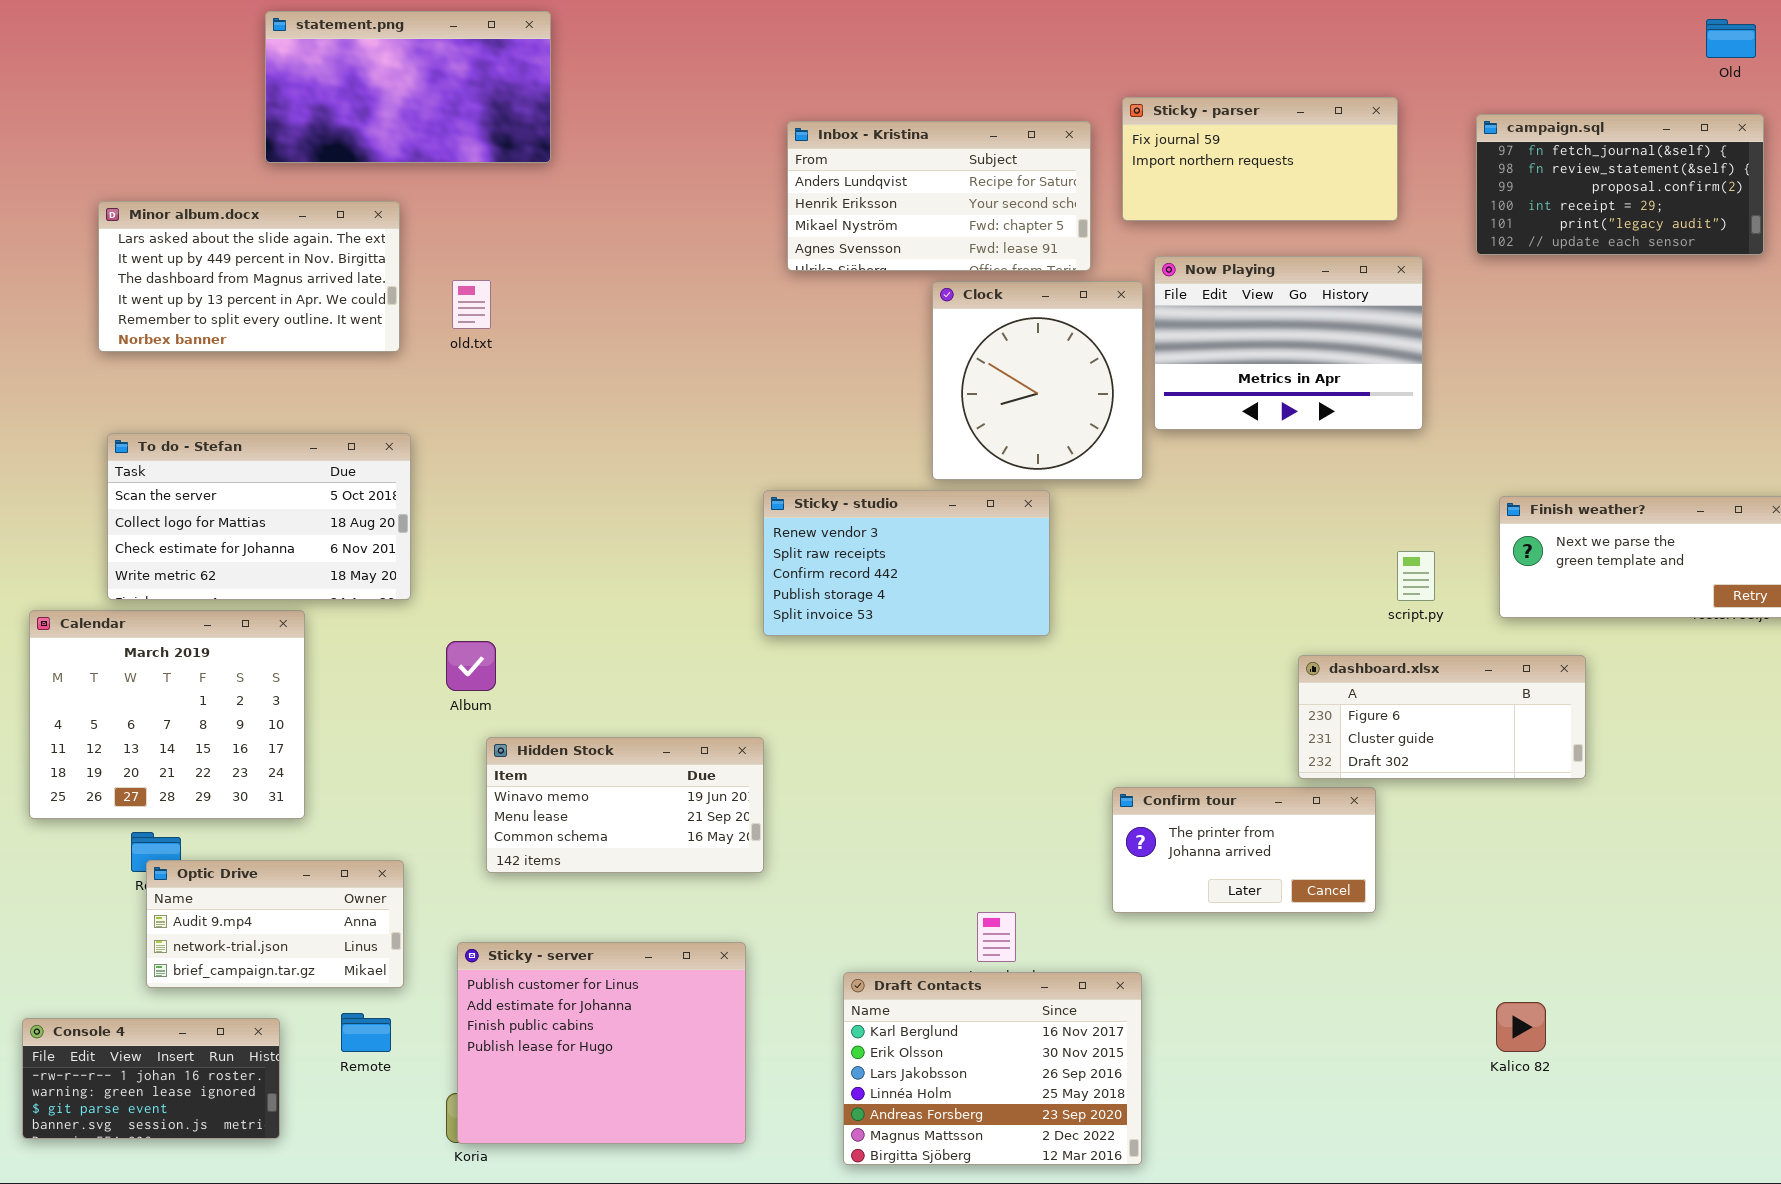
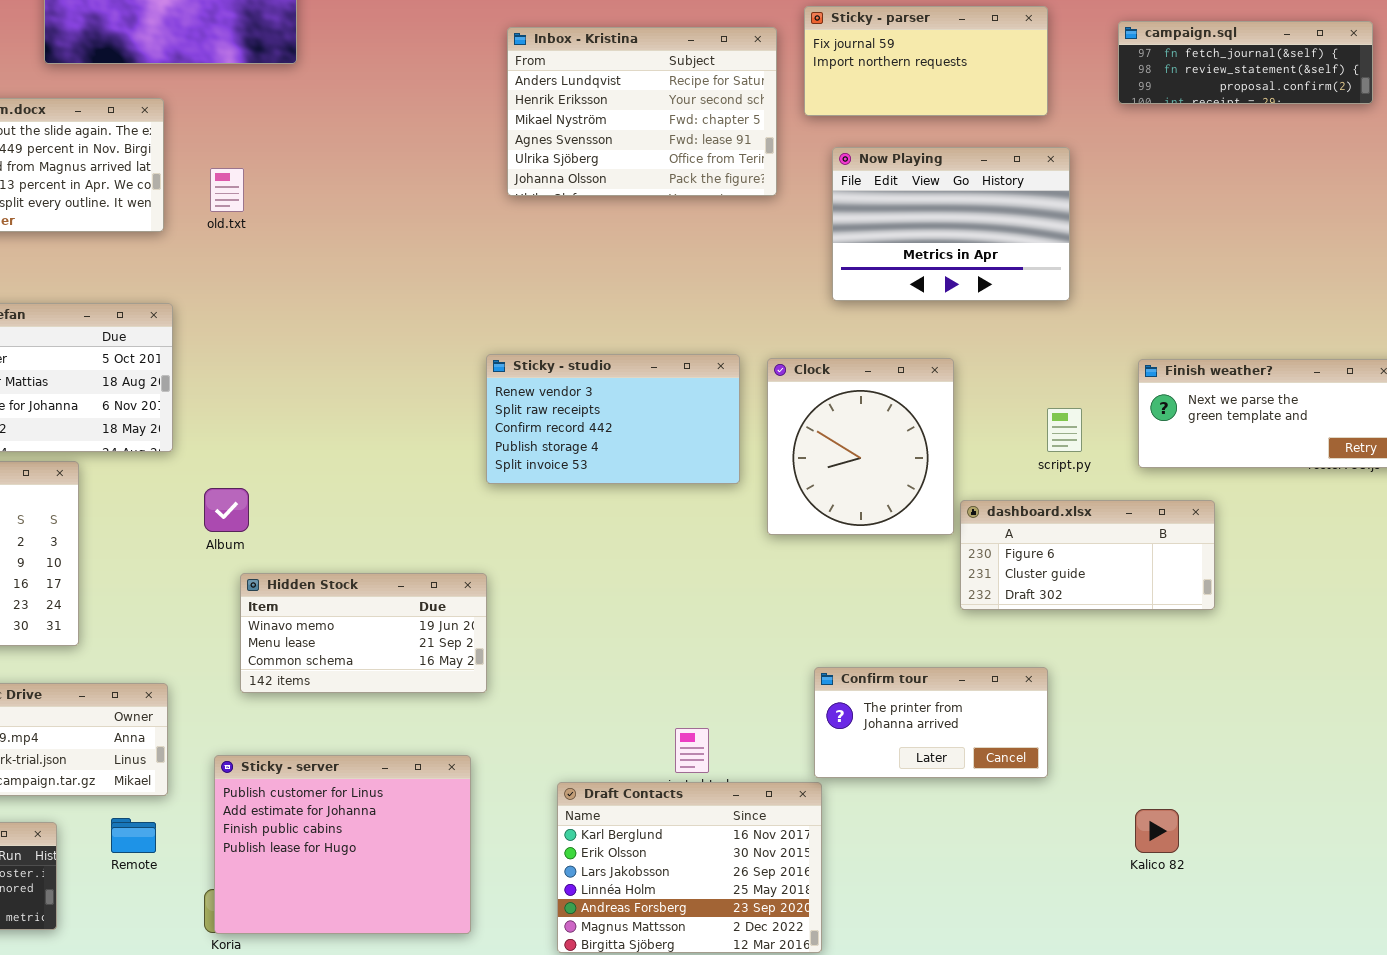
campaign.sql: [1476,114,1764,255] -> [1118,21,1373,104], resized
Inbox - Kristina: [787,121,1091,271] -> [507,27,777,196], resized
Clock: [932,281,1143,480] -> [767,358,954,535], moved
Confirm tour: [1112,787,1376,913] -> [814,667,1048,778], moved

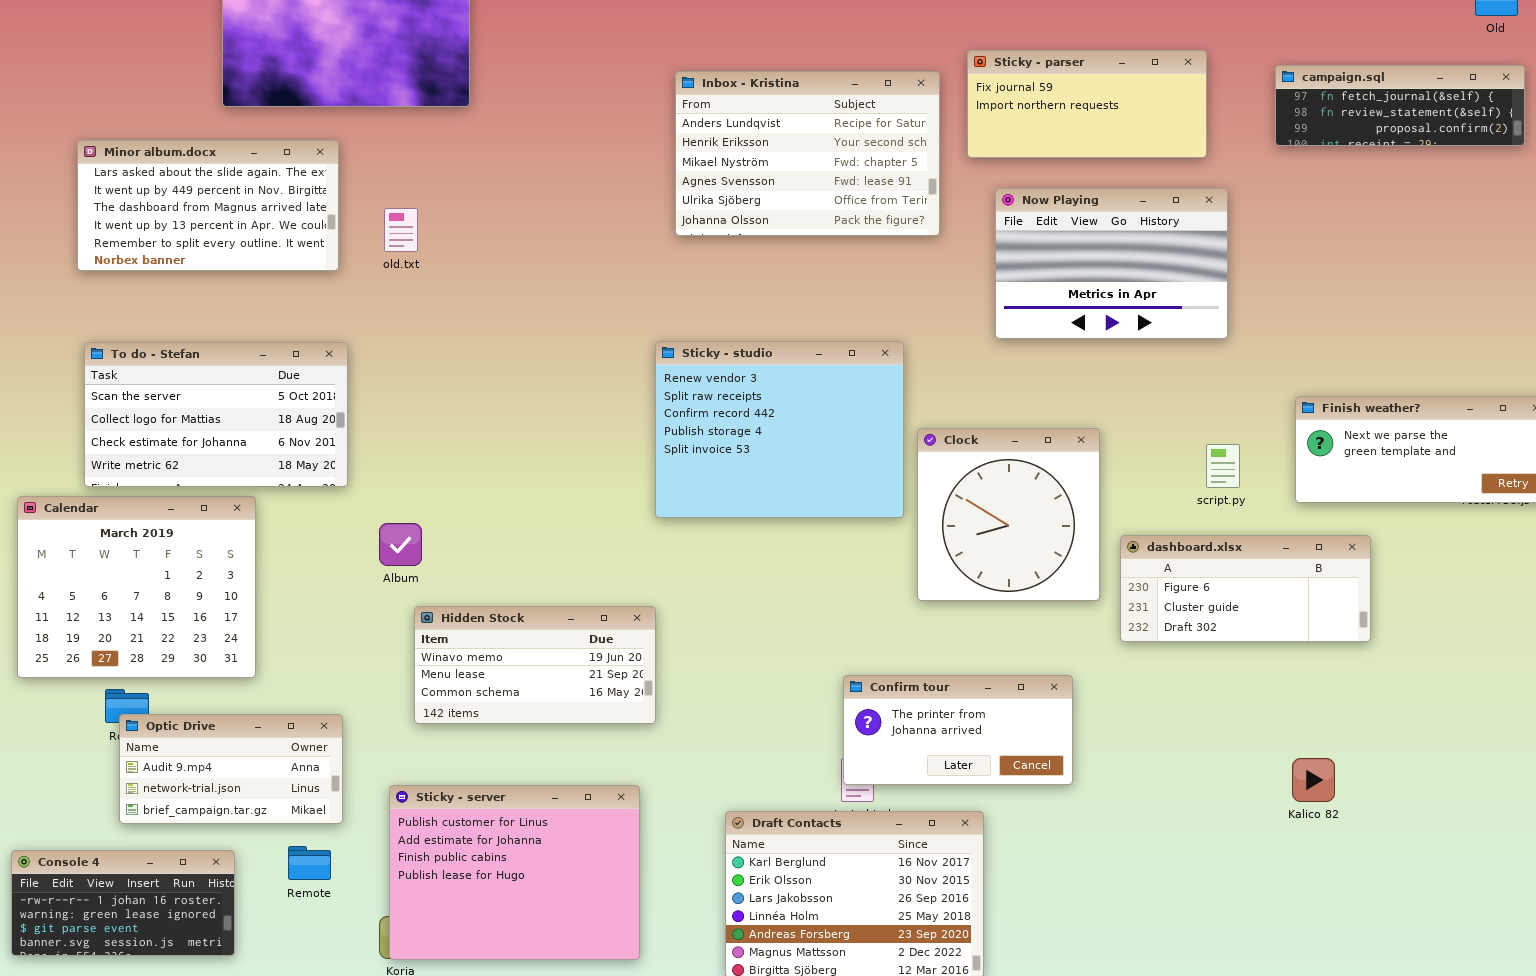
Sticky - studio: [486,354,740,484] -> [655,341,904,518], resized
Clock: [767,358,954,535] -> [917,428,1100,601], moved
Confirm tour: [814,667,1048,778] -> [843,675,1073,785], moved
Kalico 82: [1135,809,1179,853] -> [1292,758,1335,802], moved

